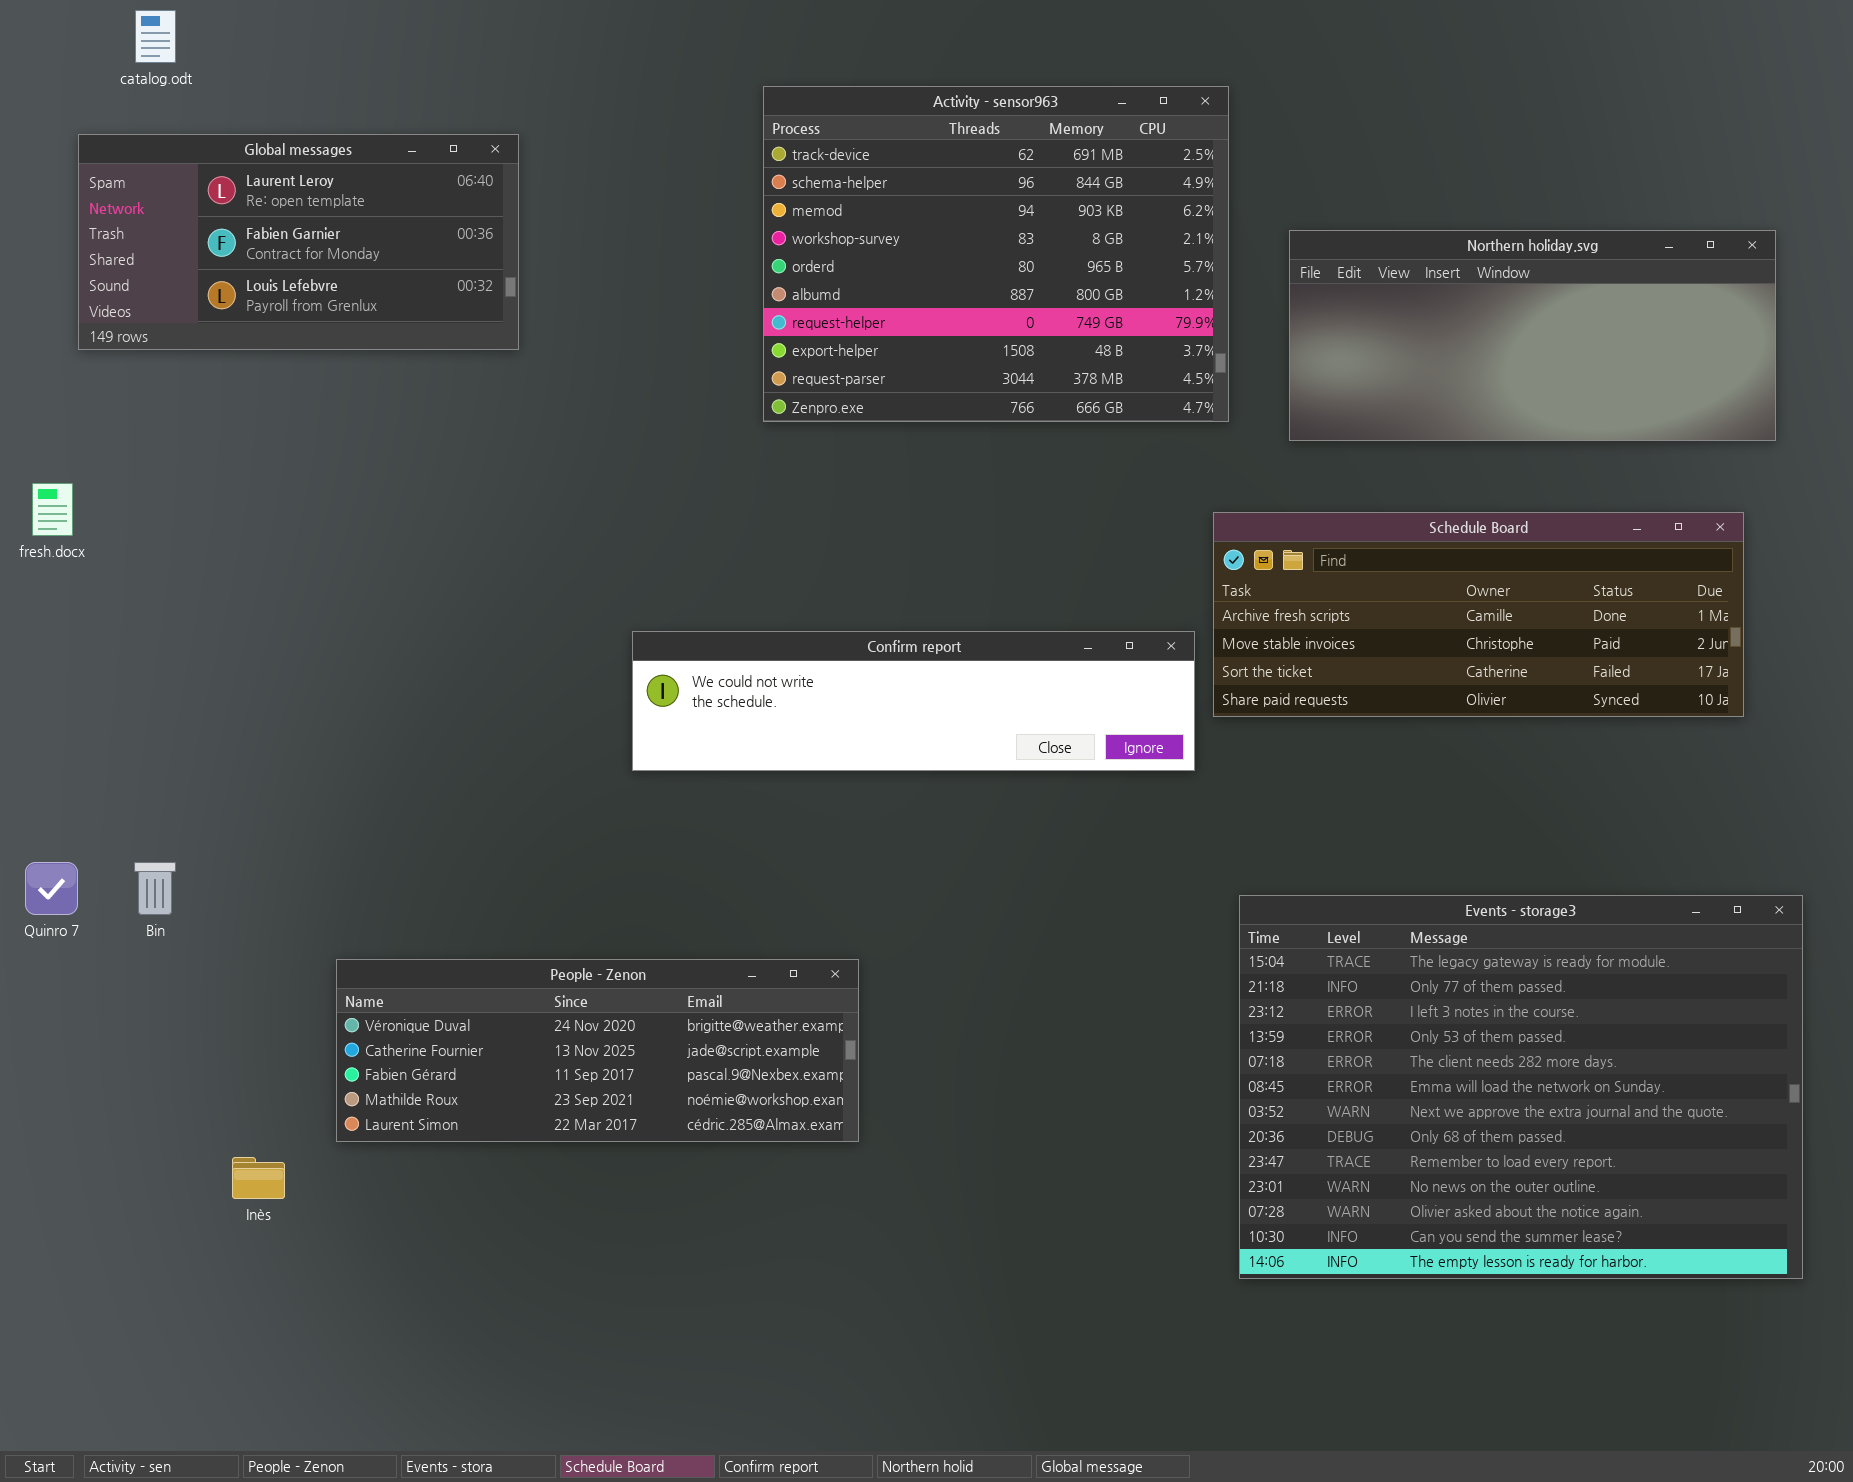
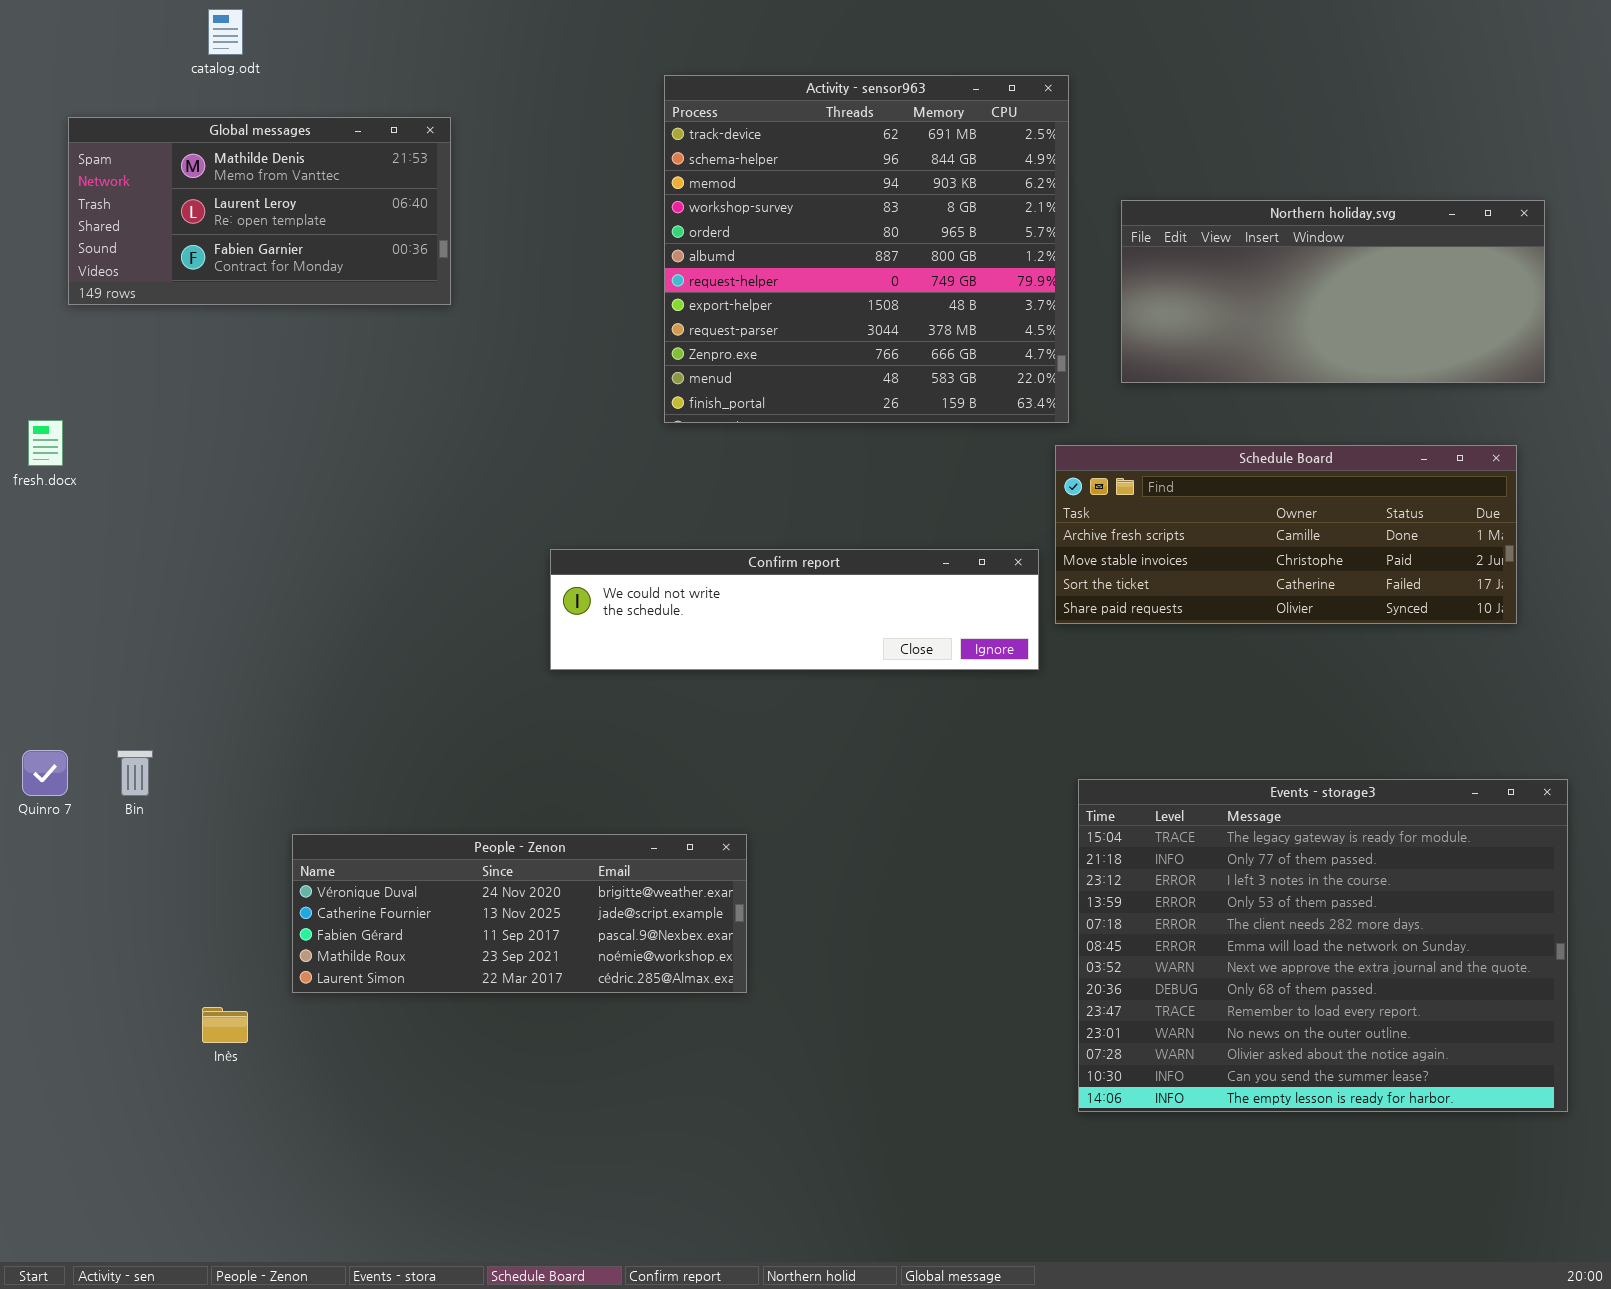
catalog.odt: [135,10,176,63] -> [208,9,243,55], moved
Activity - sensor963: [763,86,1229,422] -> [664,75,1069,423], resized
Global messages: [78,134,519,350] -> [68,117,451,305], scrolled up 1 row

